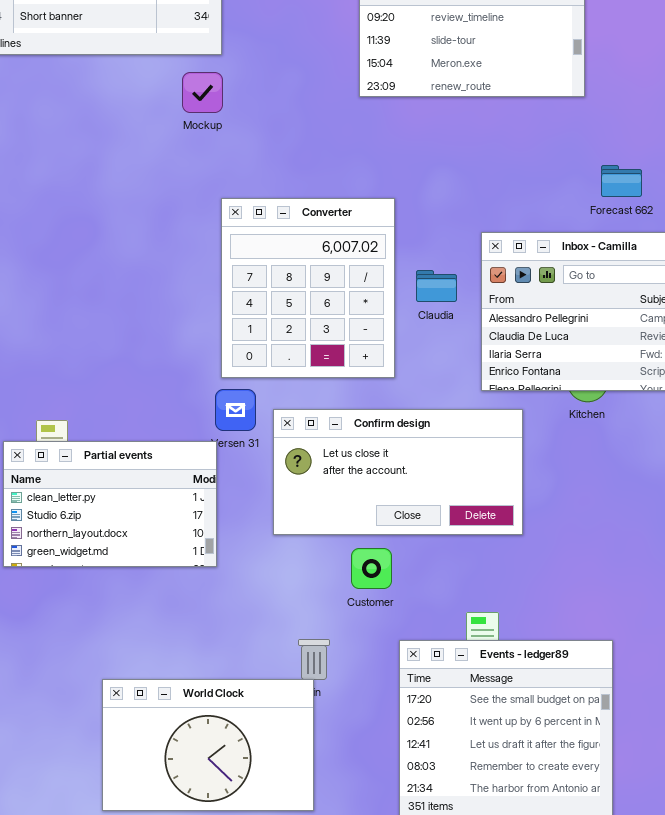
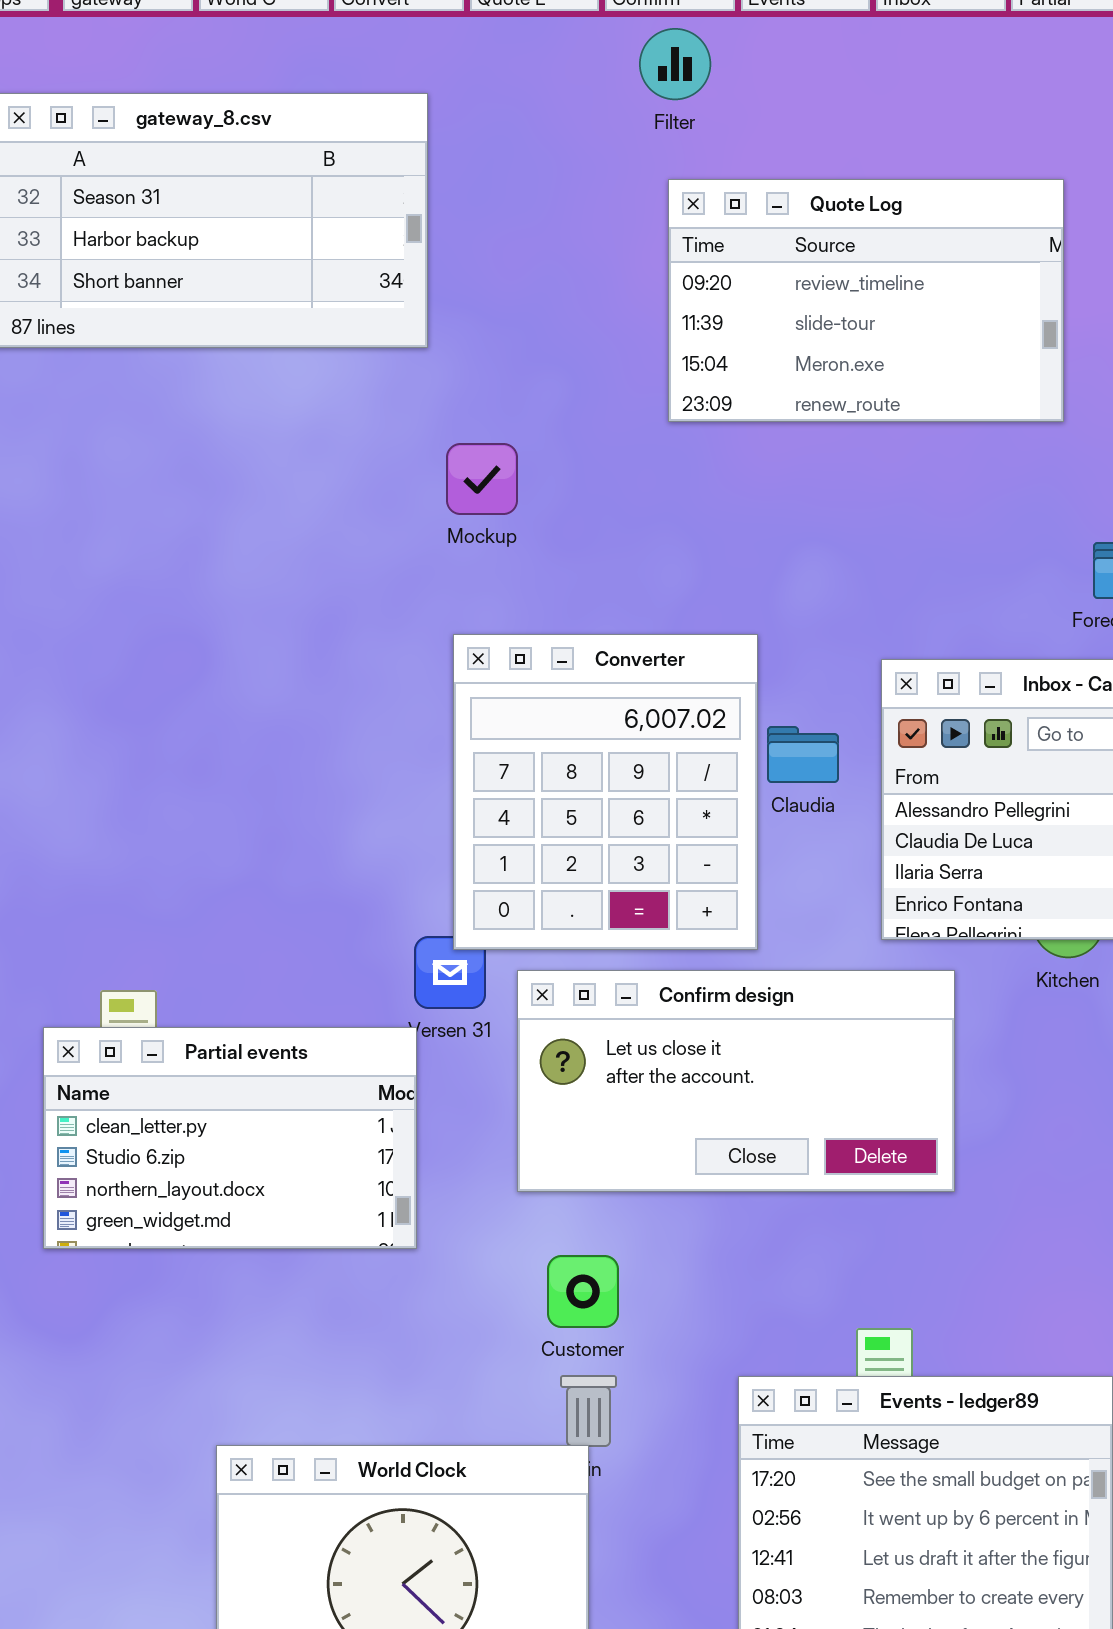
Mockup: [182,72,223,113] -> [446,443,518,515], moved
Converter: [221,198,395,378] -> [453,634,758,950], moved
Customer: [351,548,392,589] -> [547,1255,619,1328], moved

